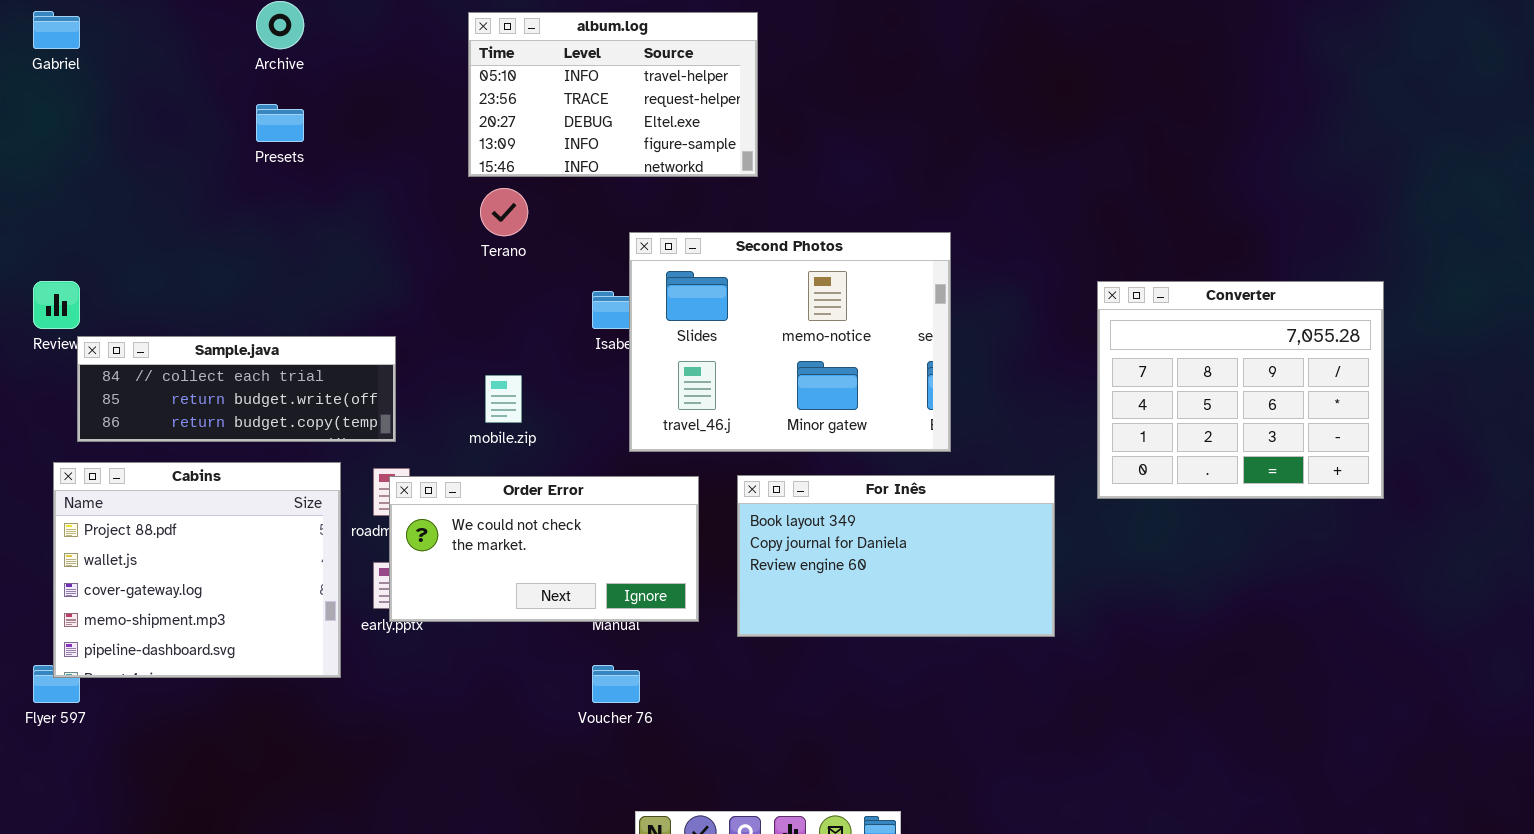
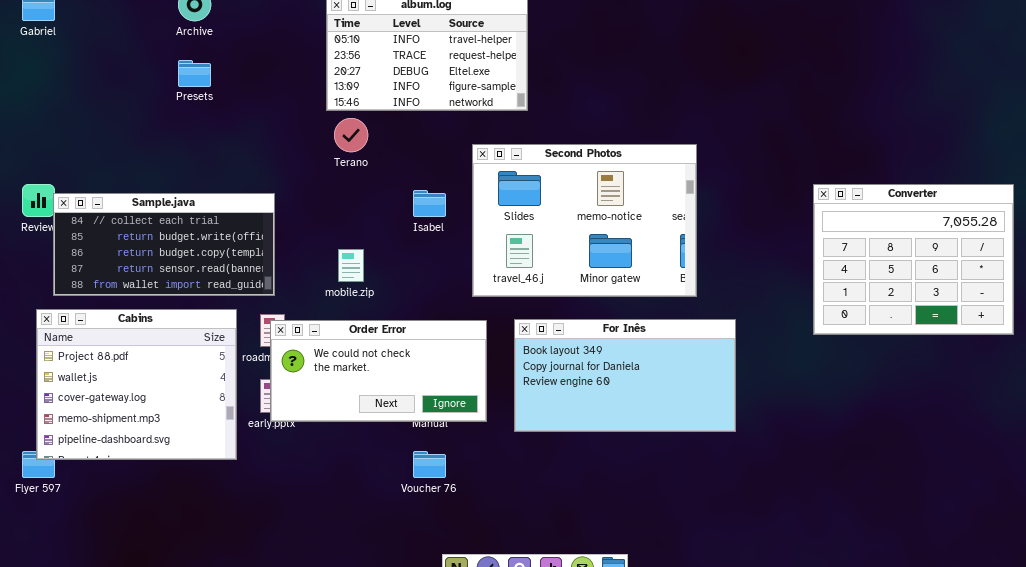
Second Photos: [629,232,951,452] -> [472,144,697,297], moved
Converter: [1097,281,1384,499] -> [813,184,1014,335], moved
Sample.java: [77,336,396,442] -> [53,193,275,296], resized

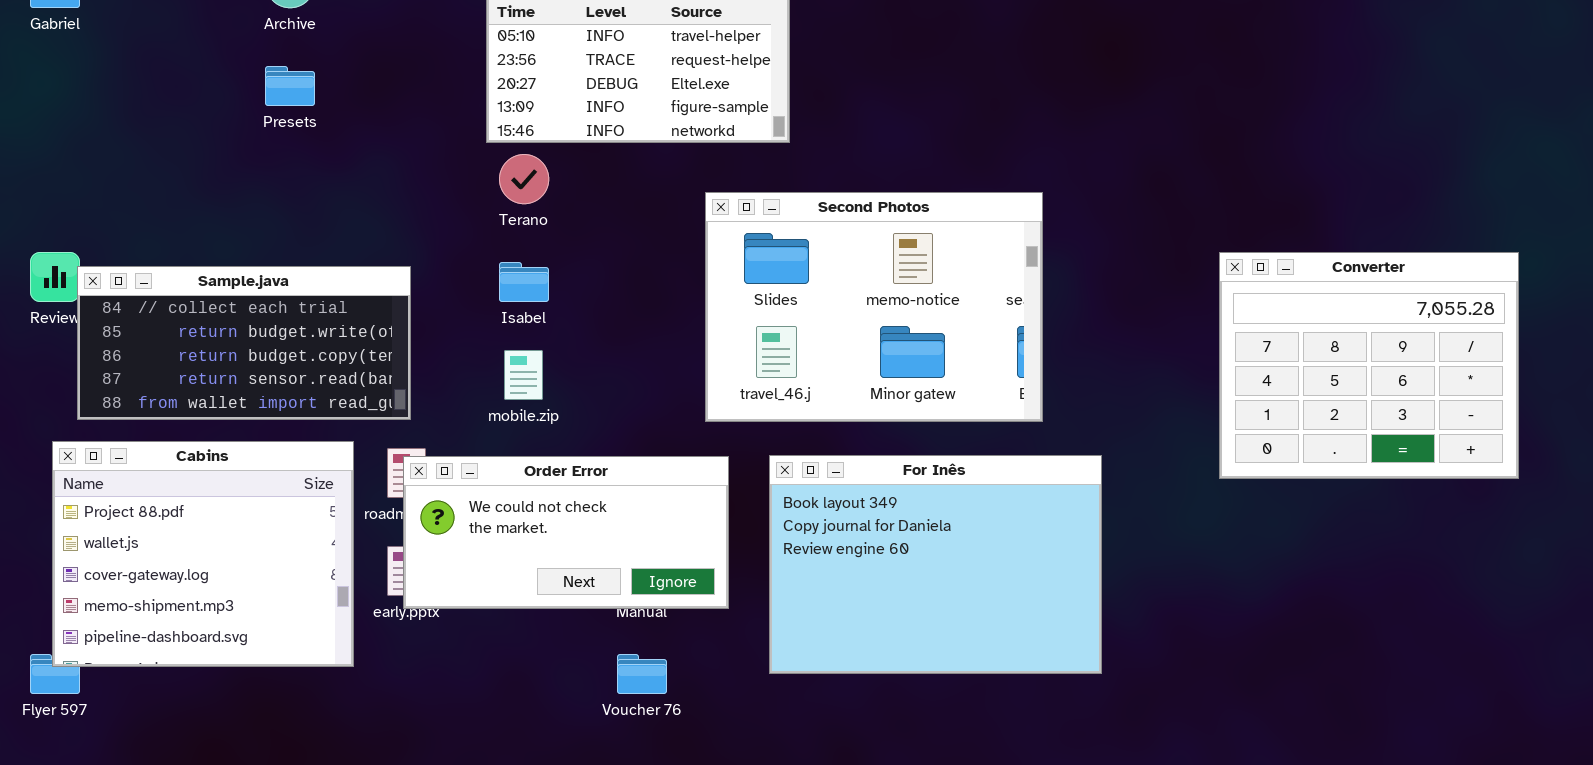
Isabel: [413,190,446,217] -> [499,262,549,302], moved
For Inês: [514,319,736,432] -> [769,455,1102,674], resized

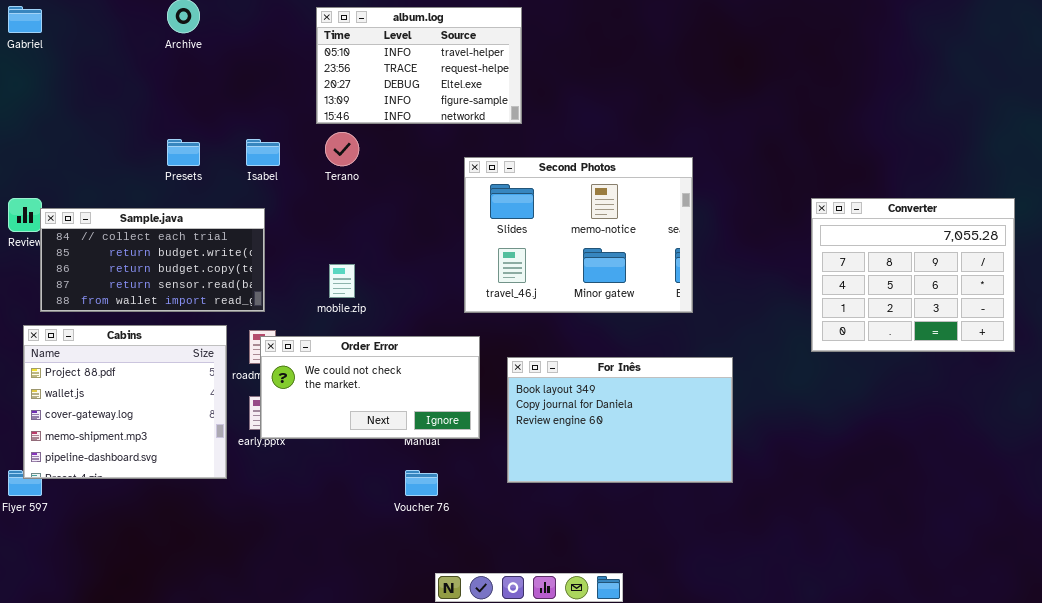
Presets: [265,66,315,106] -> [167,139,200,166], moved
Isabel: [499,262,549,302] -> [246,139,280,166], moved
For Inês: [769,455,1102,674] -> [507,357,733,483], resized

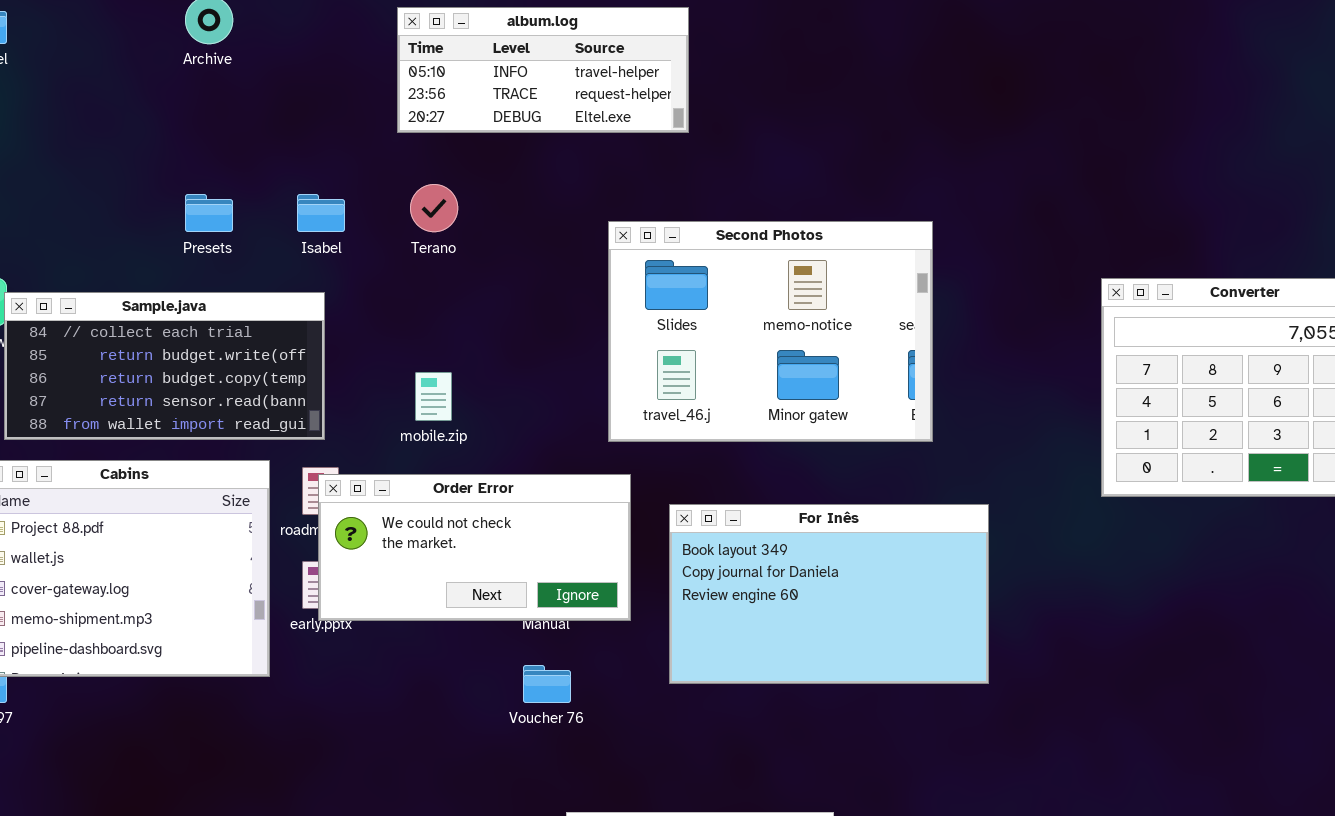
album.log: [316,7,522,124] -> [397,7,689,133], resized

